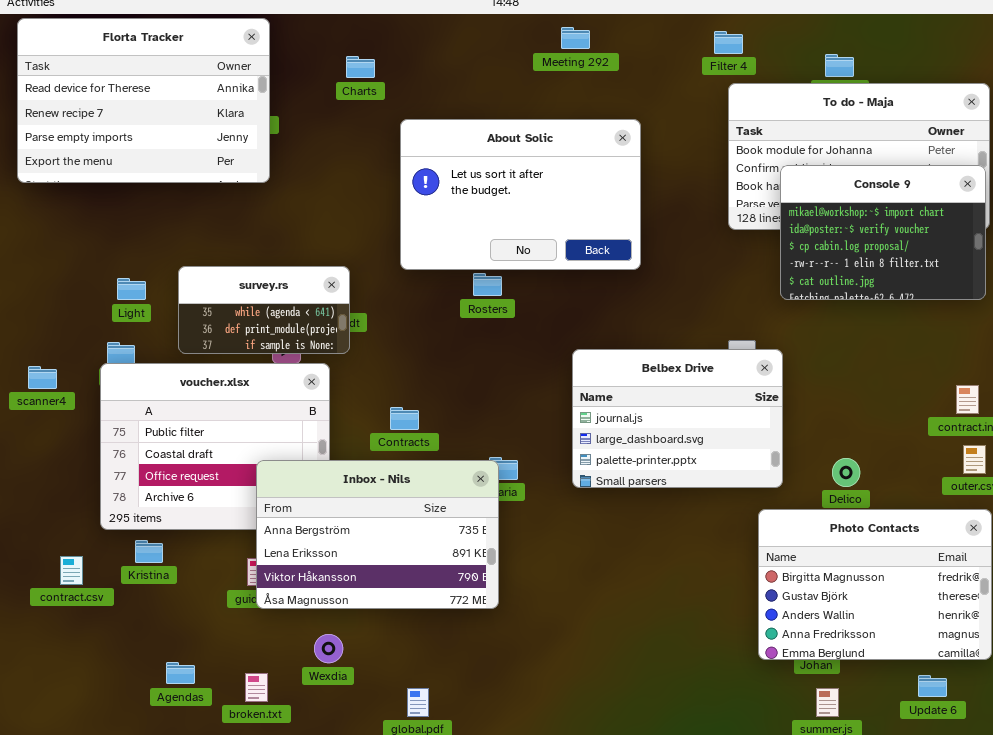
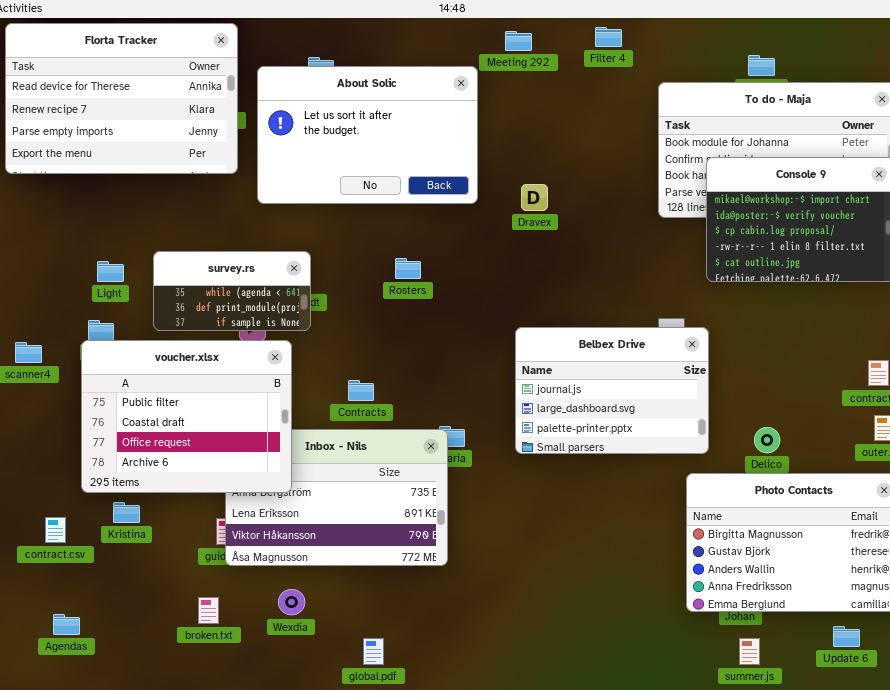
Filter 4: [714,31,743,54] -> [595,27,622,47], moved
About Solic: [400,119,641,270] -> [257,66,478,204], moved
Rosters: [473,273,502,296] -> [395,258,421,279], moved
voucher.xlsx: [100,363,330,530] -> [81,340,292,493], raised
Agendas: [166,662,195,684] -> [53,614,80,635], moved
broken.txt: [245,673,268,702] -> [198,597,219,624], moved

